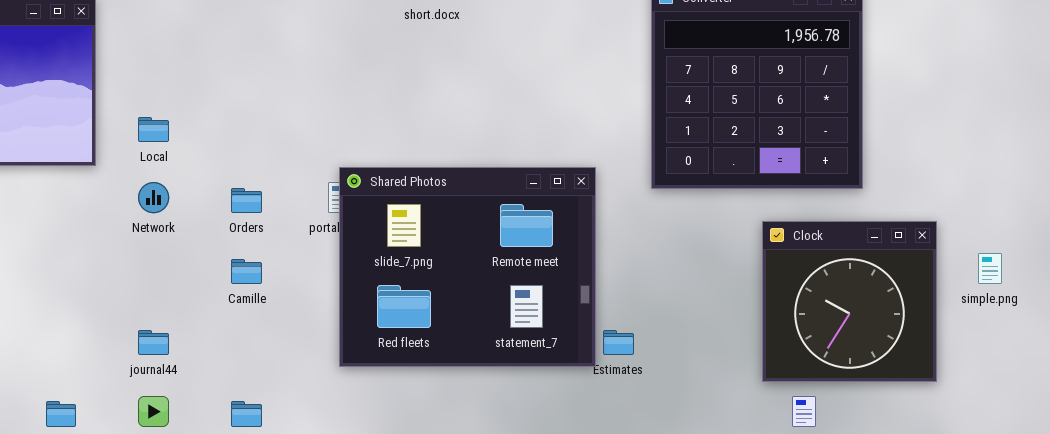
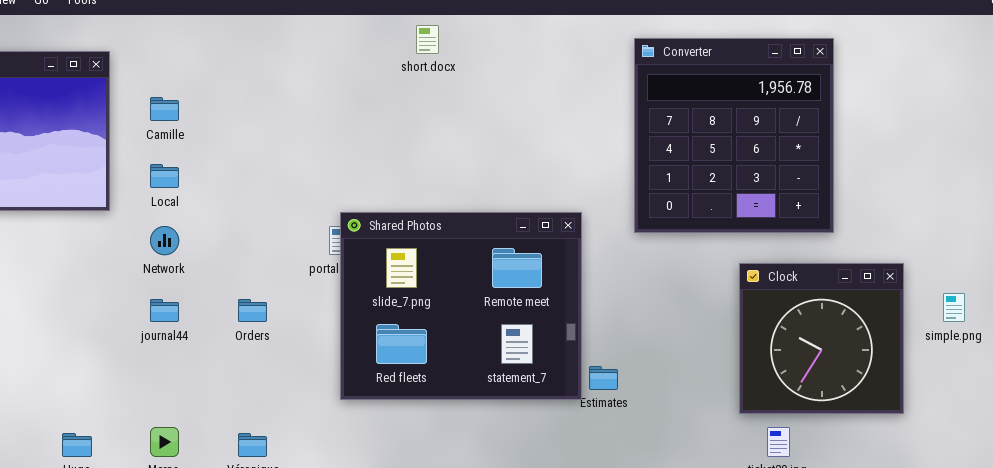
Orders: [231,188,262,213] -> [238,299,267,322], moved
Camille: [231,259,262,284] -> [150,97,179,121], moved
journal44: [138,330,169,355] -> [150,299,179,322], moved

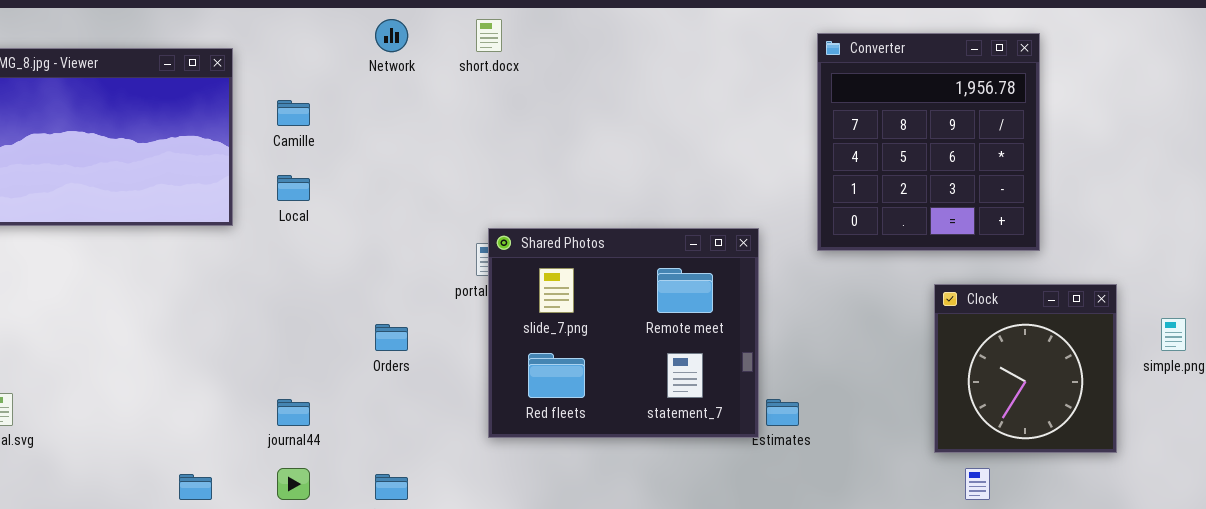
short.docx: [416,25,439,54] -> [476,19,502,52], moved
Network: [150,226,179,255] -> [375,19,408,52], moved
journal44: [150,299,179,322] -> [277,399,310,426], moved

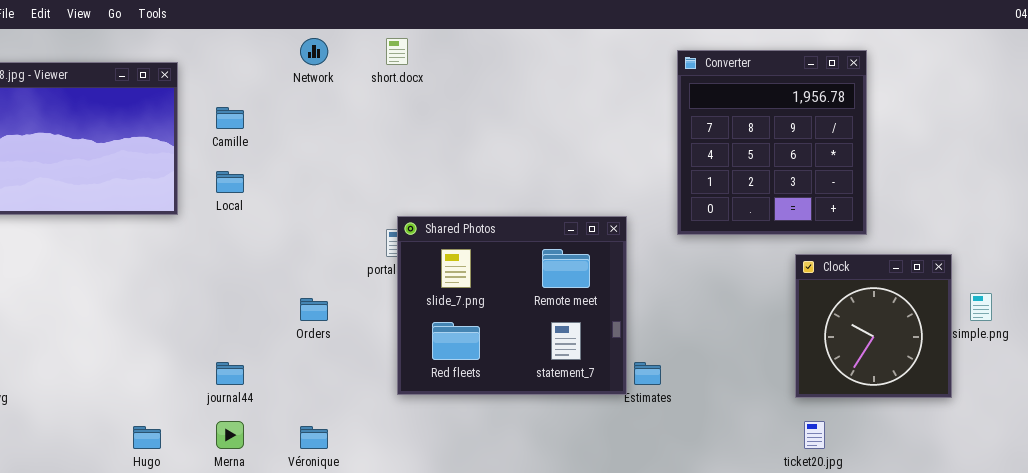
Clock: [934,284,1117,453] -> [795,254,952,398], moved

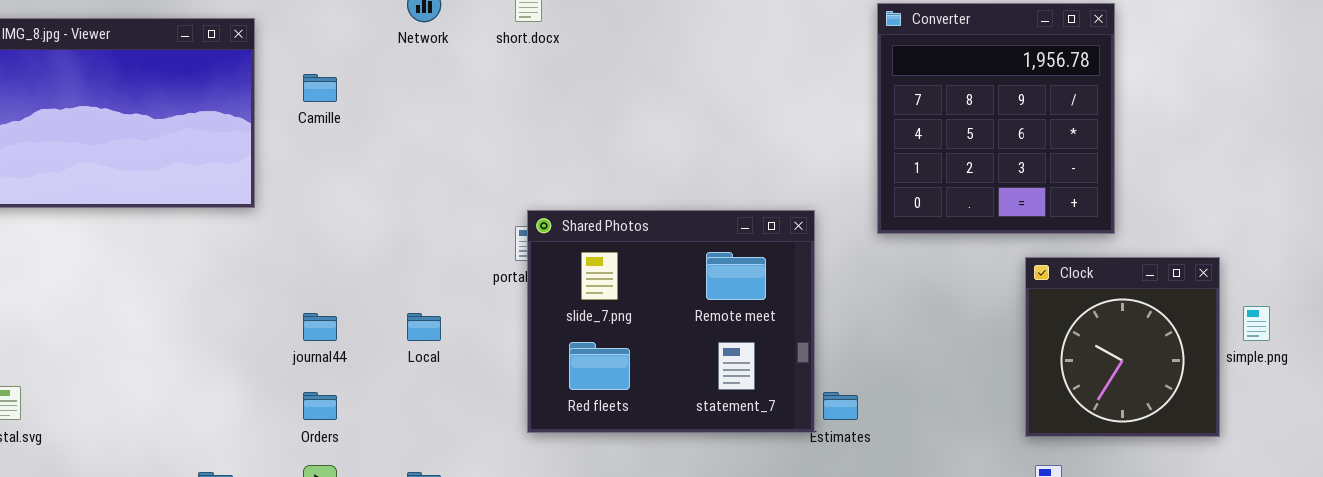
Local: [216,171,244,193] -> [407,313,441,341], moved
Orders: [300,298,328,321] -> [303,392,337,420], moved
journal44: [216,362,244,385] -> [303,313,337,341], moved

